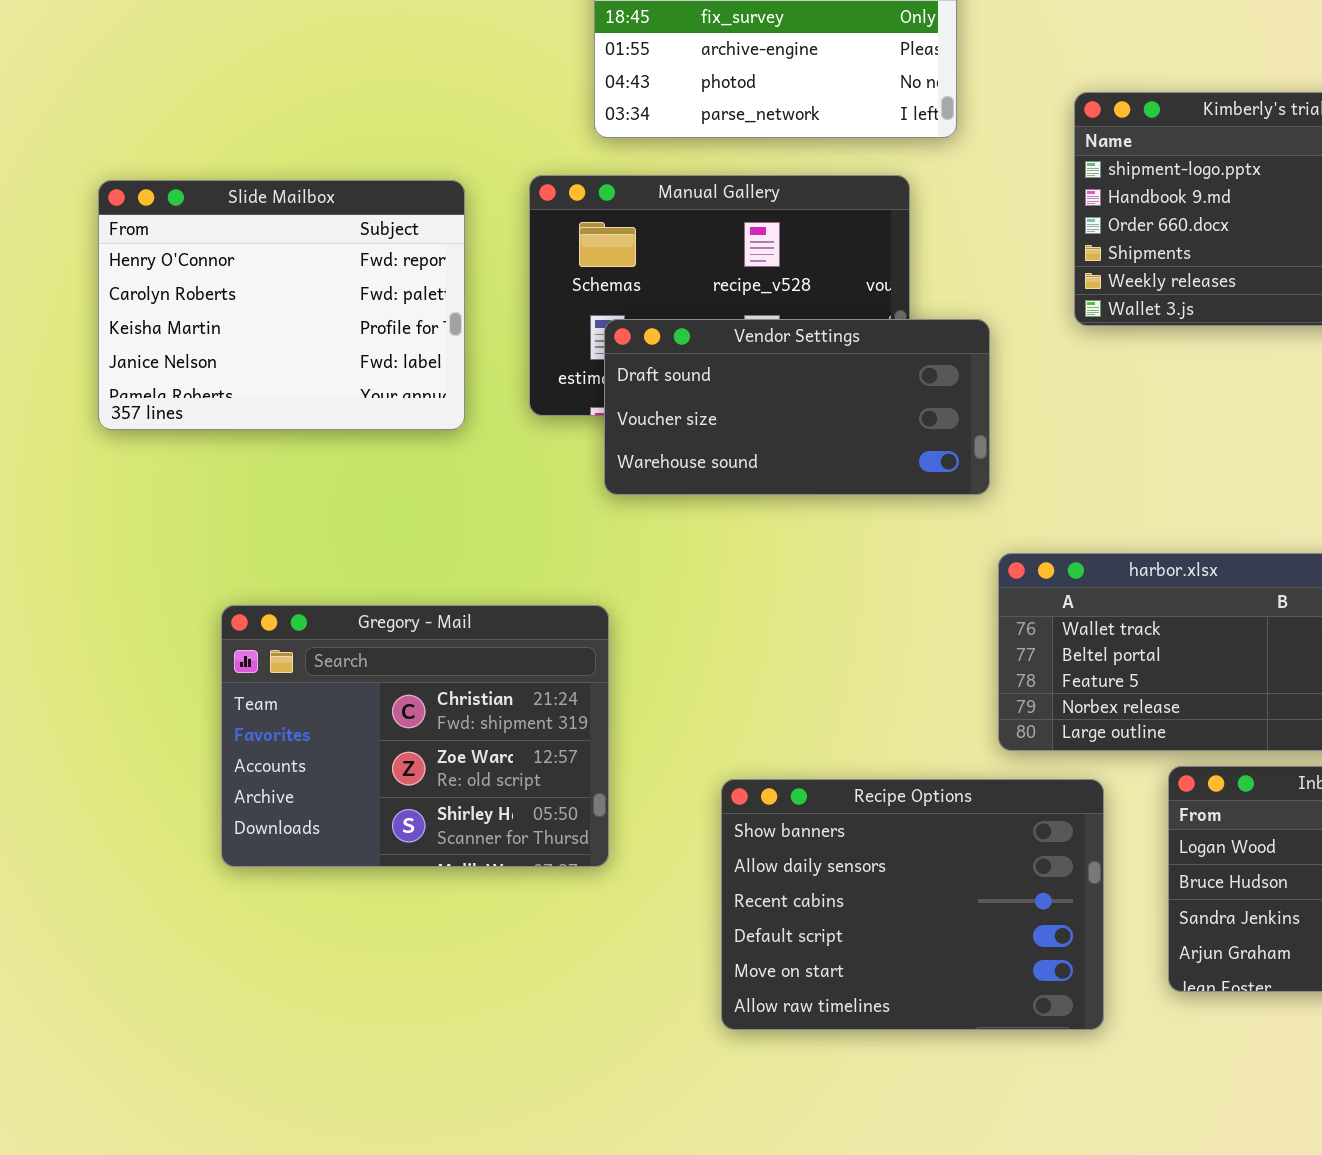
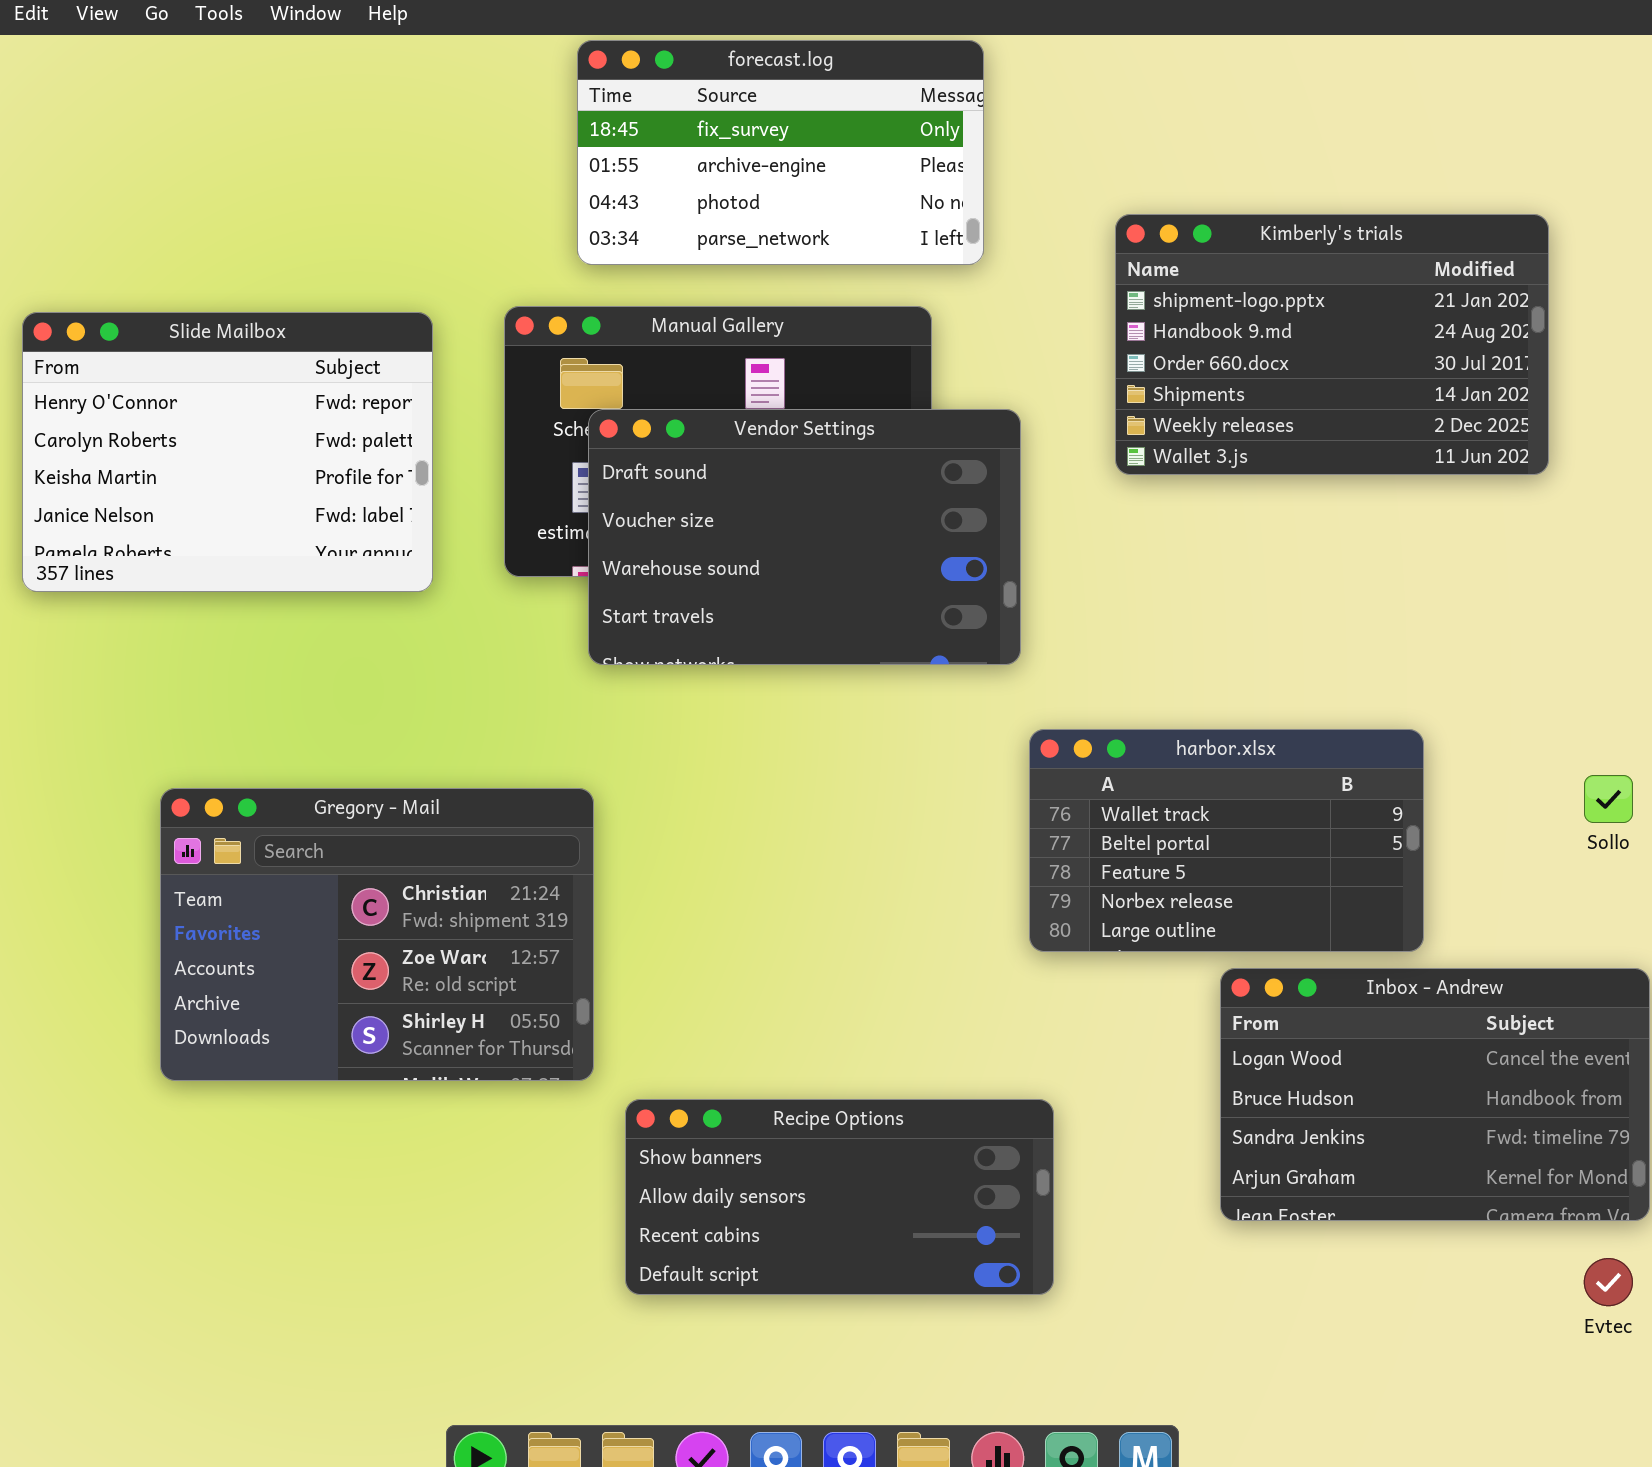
Vendor Settings: [604,319,990,495] -> [588,409,1021,665], resized
Recipe Options: [721,779,1104,1030] -> [625,1099,1054,1295], moved, resized

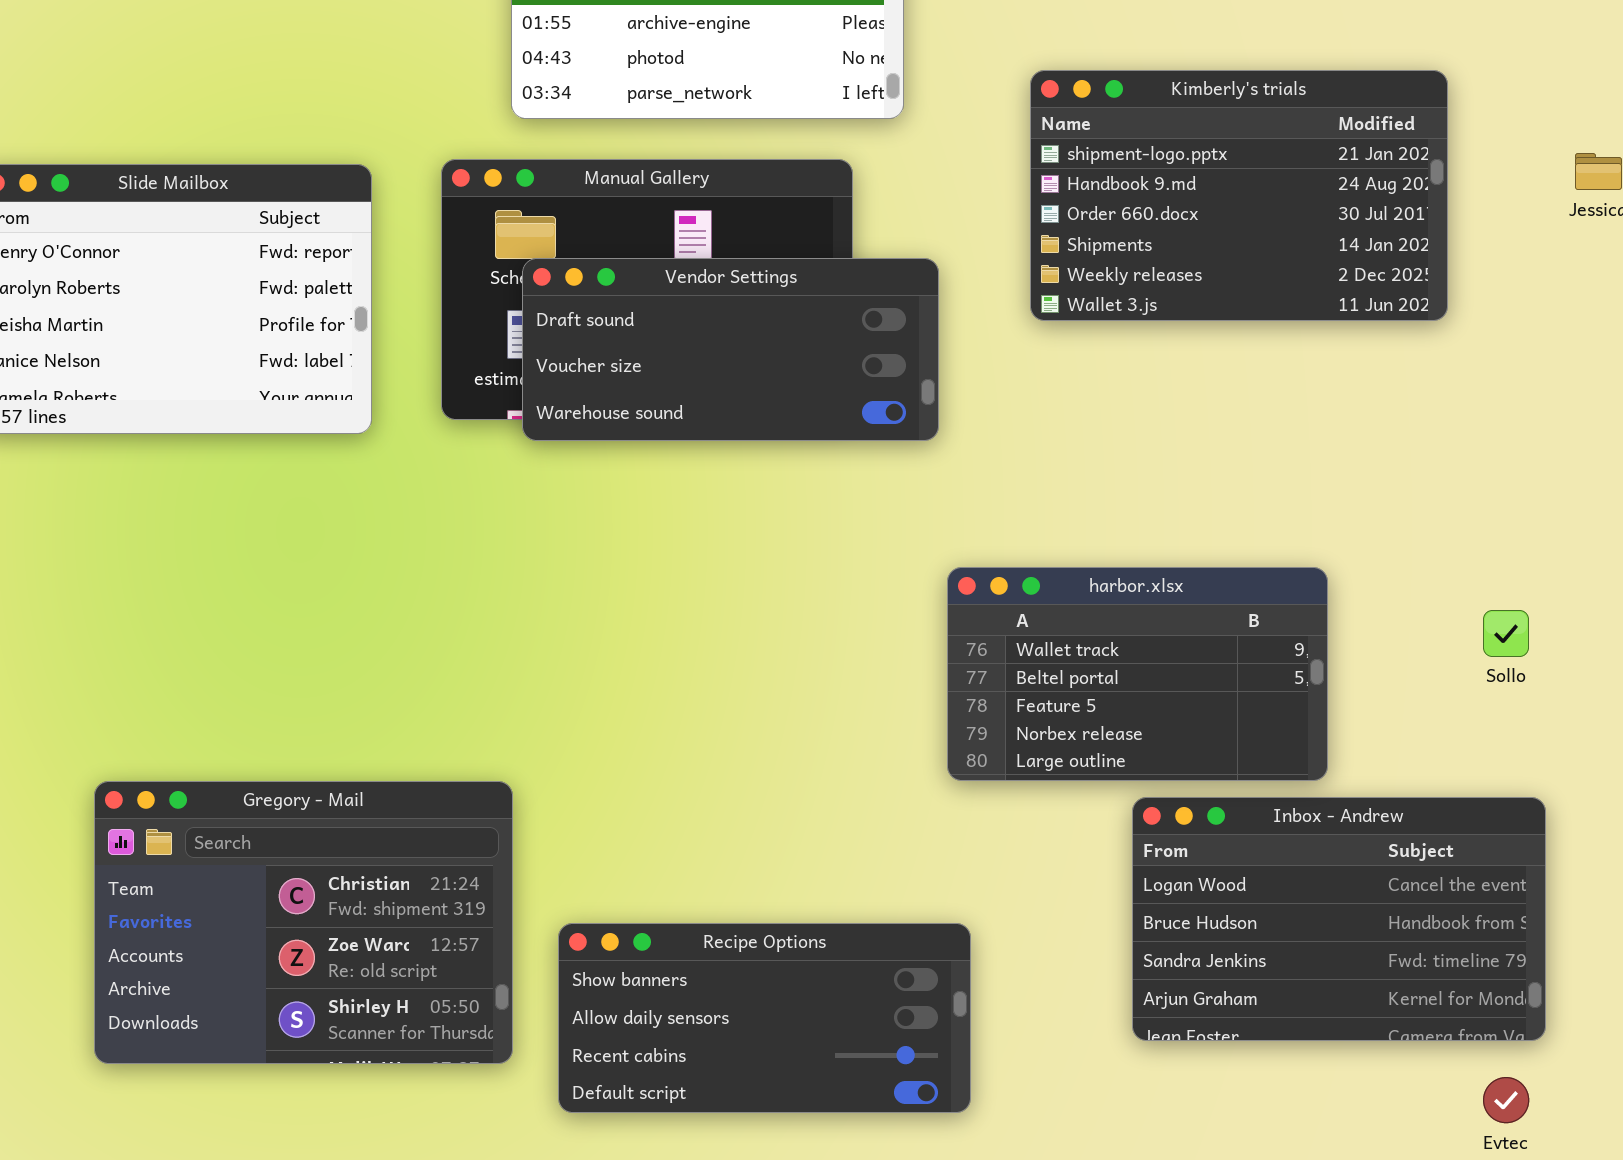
Vendor Settings: [588,409,1021,665] -> [522,258,939,441], resized
Gregory - Mail: [160,788,594,1081] -> [94,781,513,1064], moved

